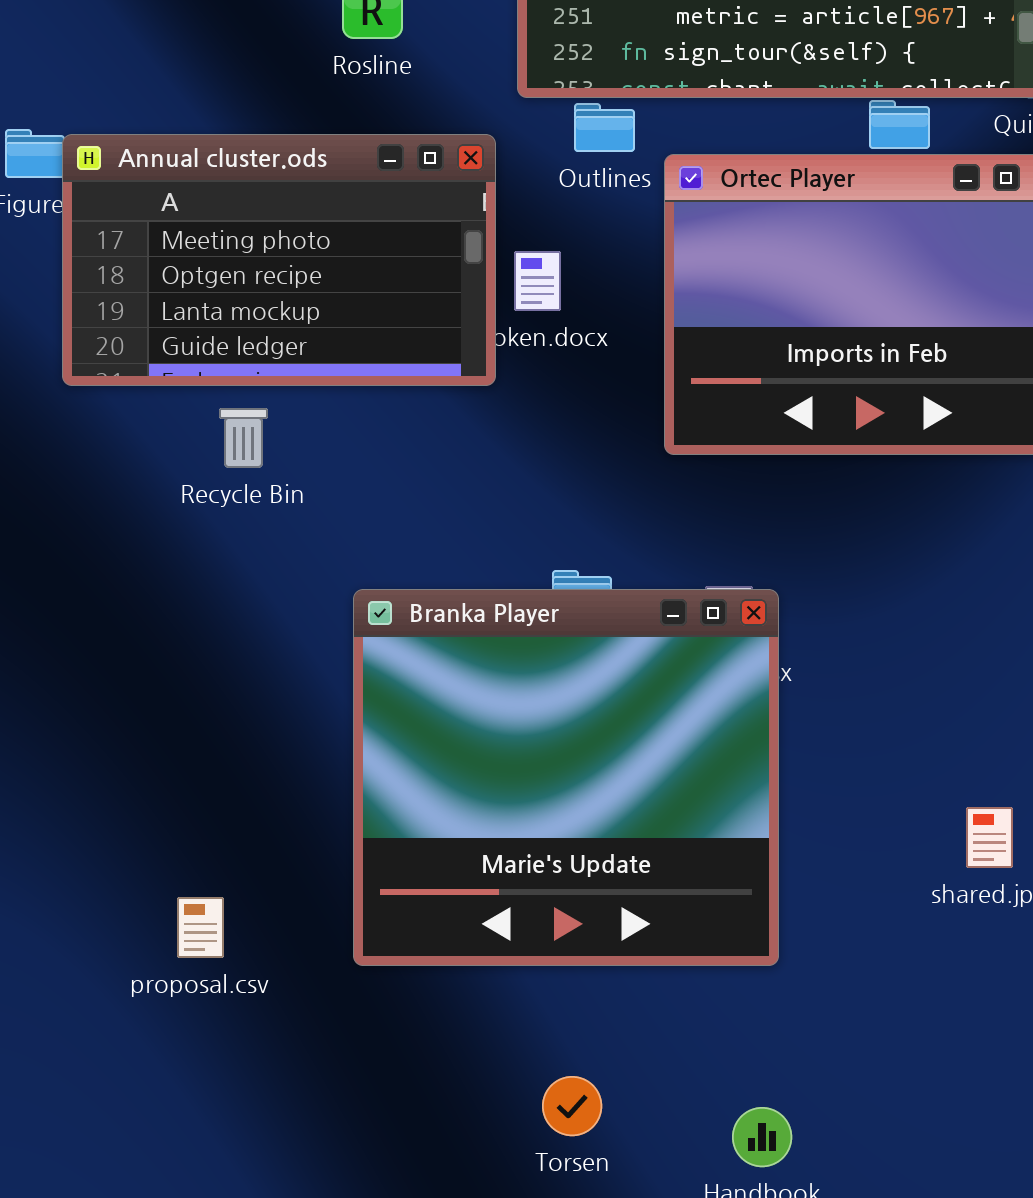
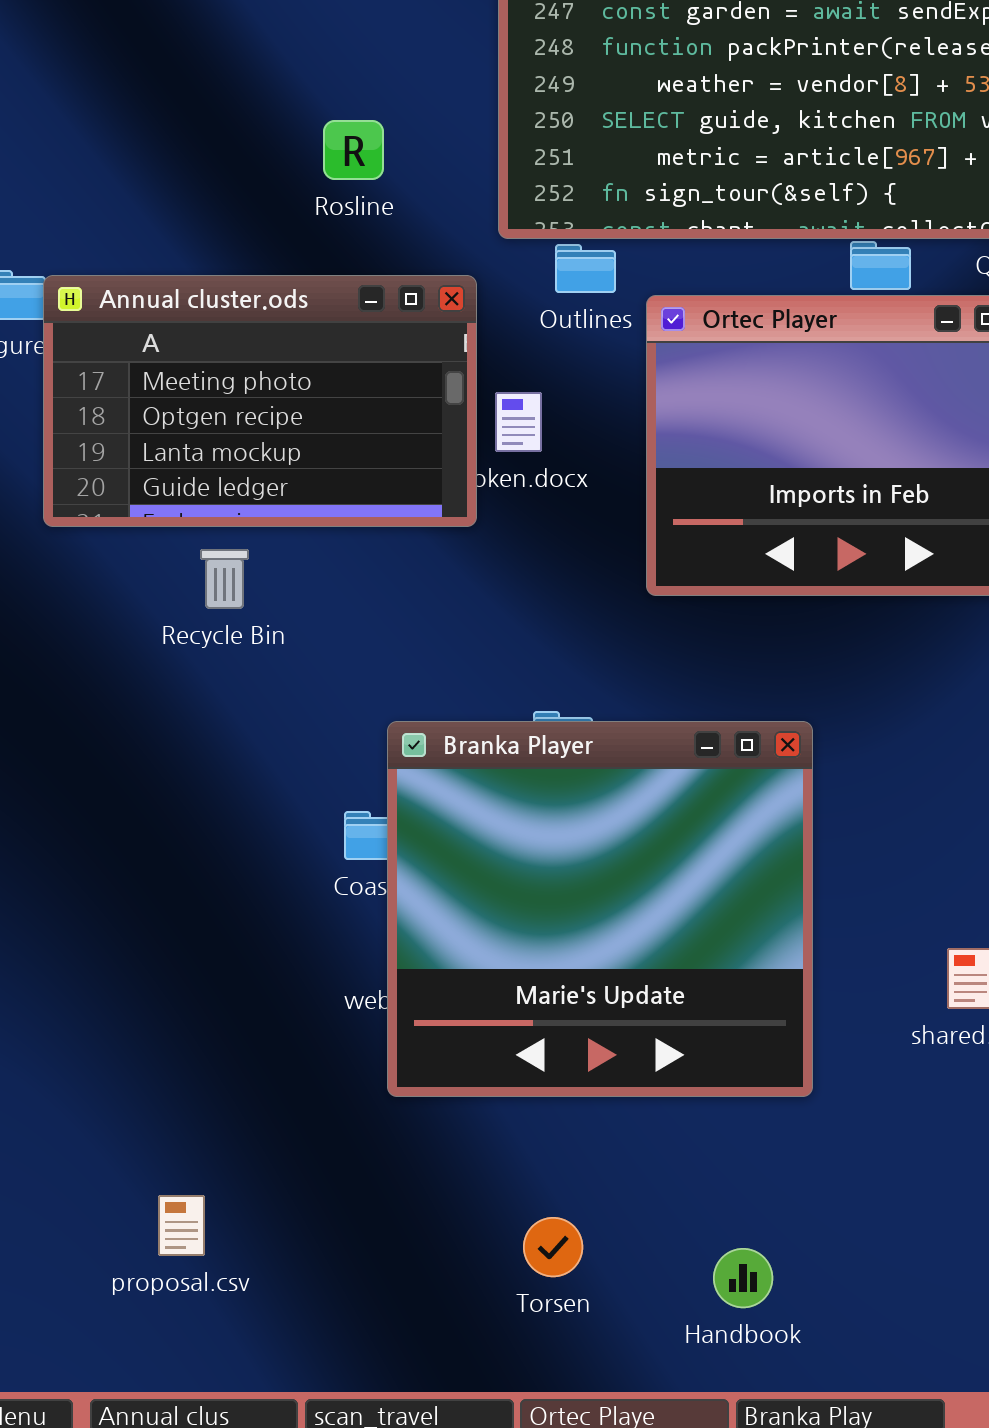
Branka Player: [353,589,779,966] -> [387,721,813,1097], moved
proposal.csv: [177,897,224,958] -> [158,1195,205,1256], moved

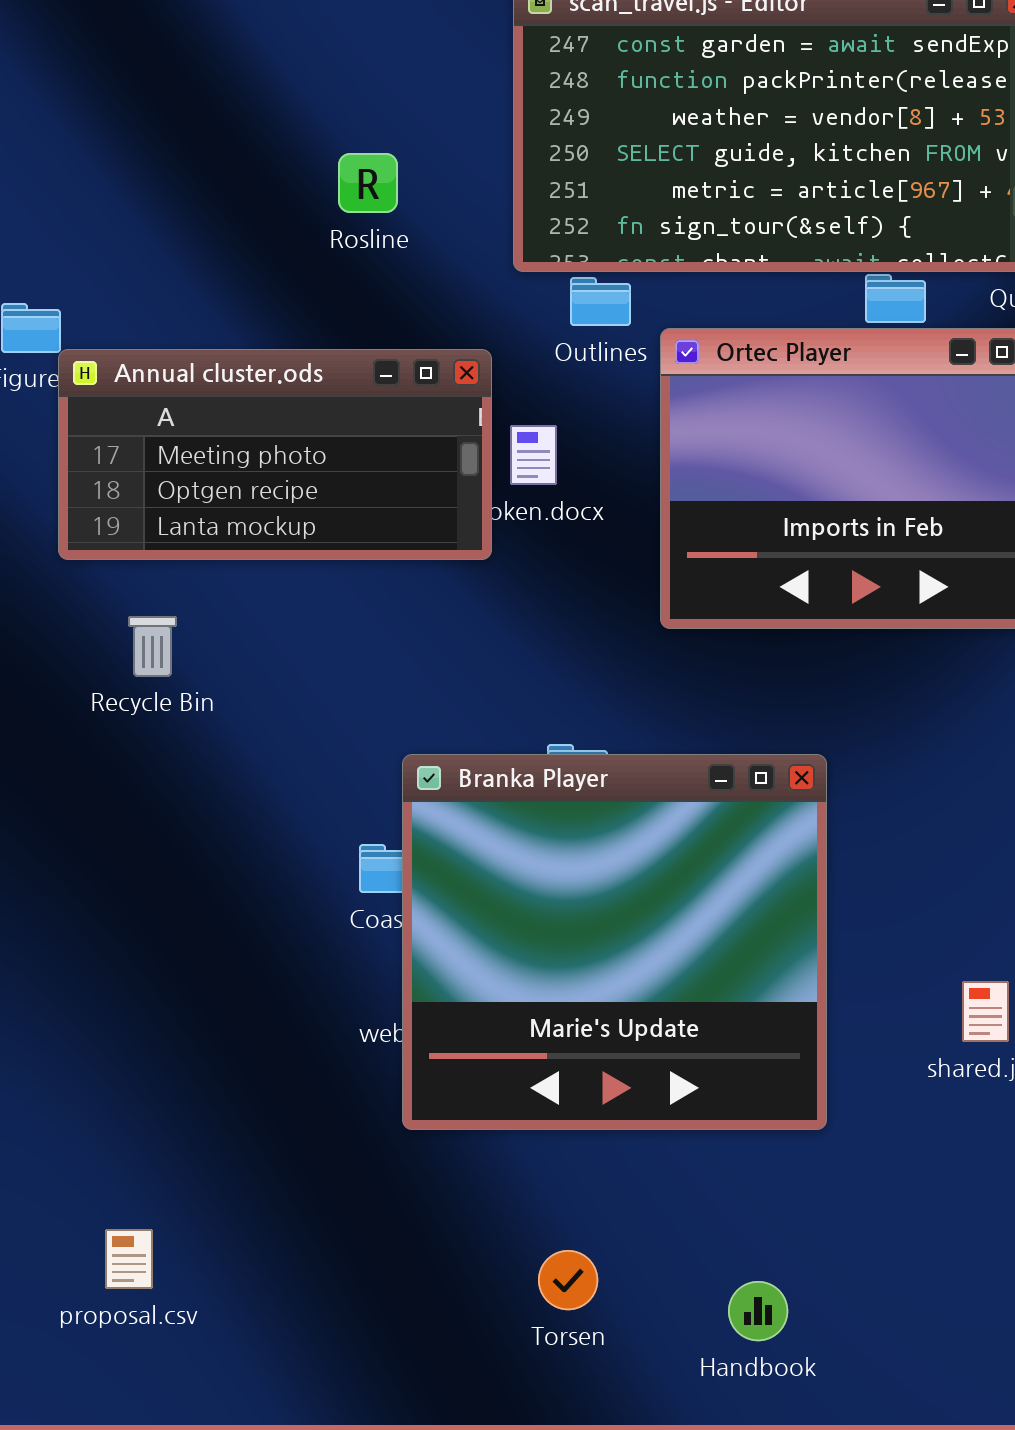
Annual cluster.ods: [43,275,477,527] -> [58,349,492,560], resized
Recycle Bin: [200,549,249,609] -> [128,616,177,677], moved
proposal.csv: [158,1195,205,1256] -> [105,1229,153,1289], moved

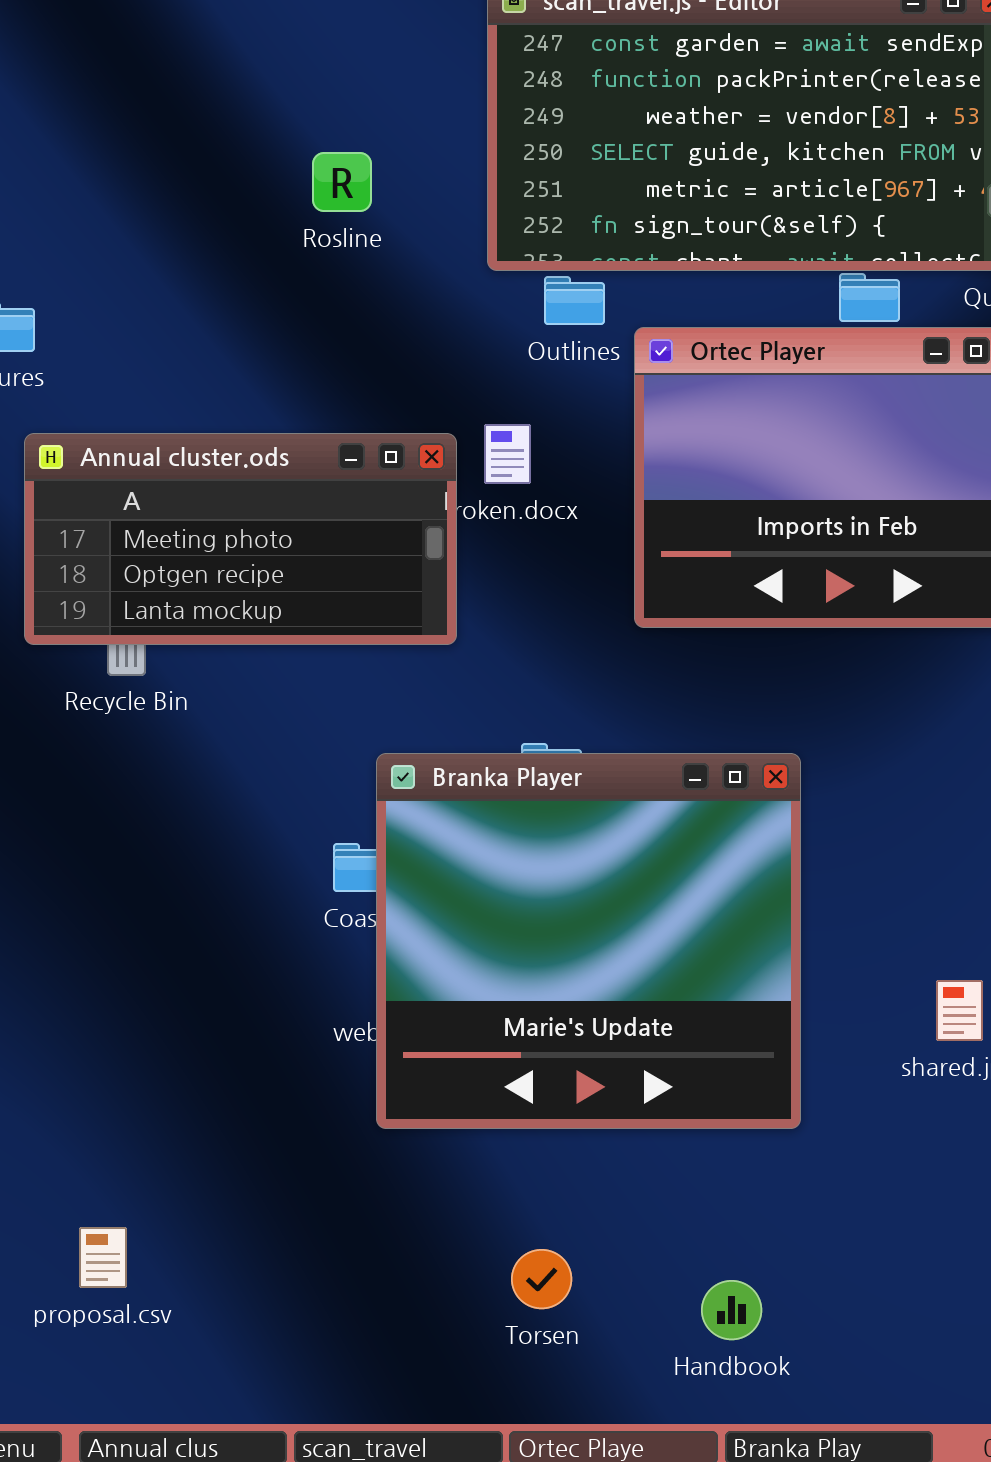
Annual cluster.ods: [58,349,492,560] -> [24,433,457,645], moved

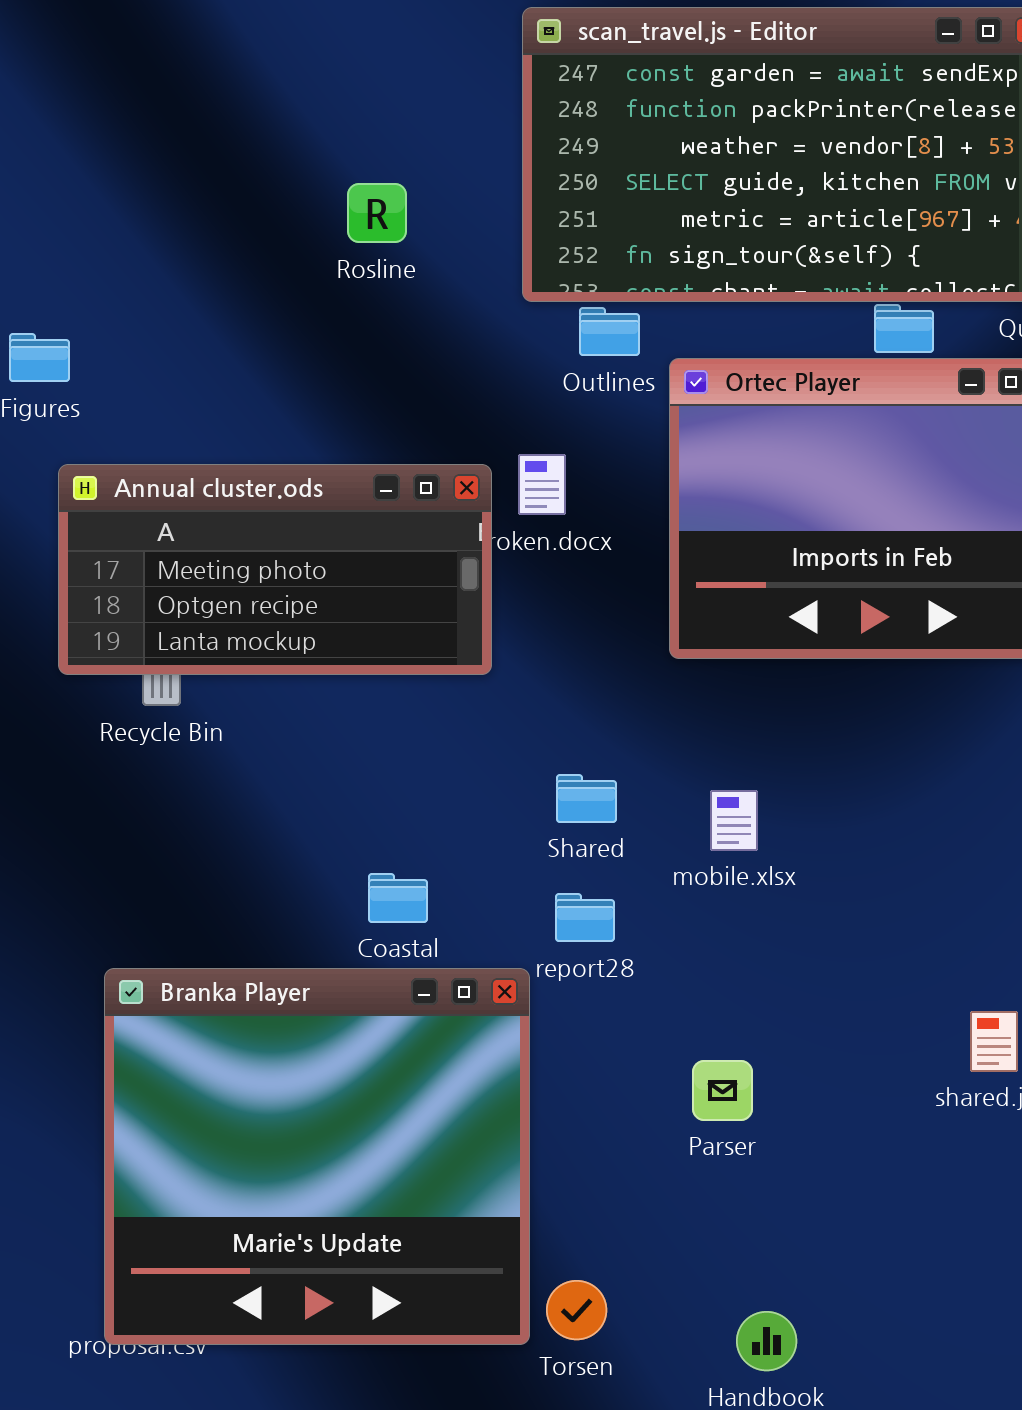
Branka Player: [376,753,801,1129] -> [104,968,530,1345], moved

